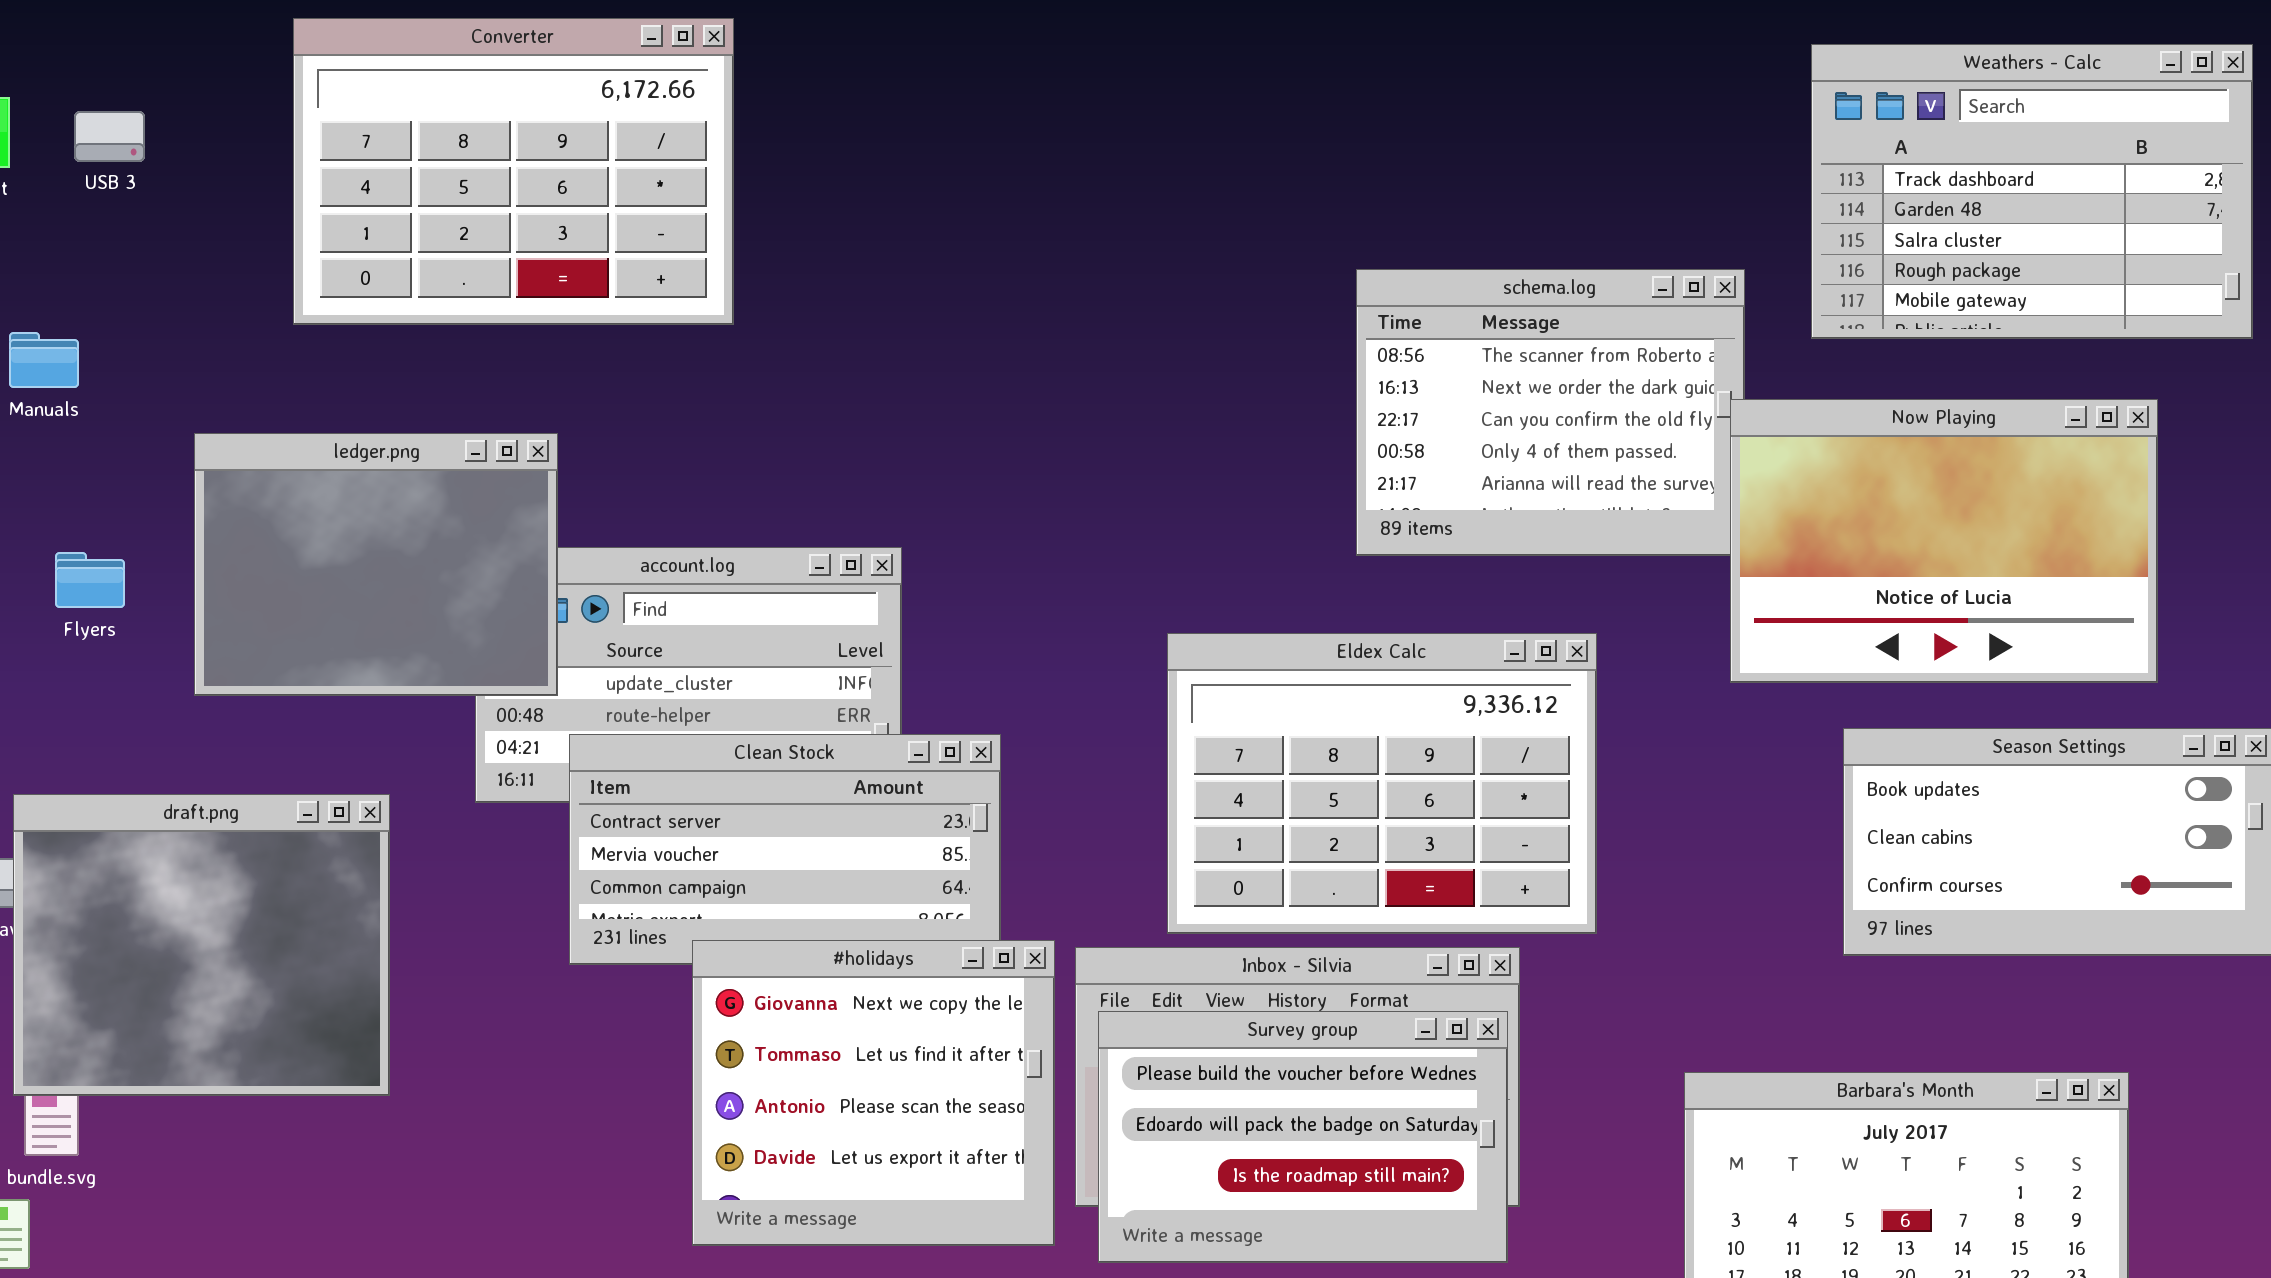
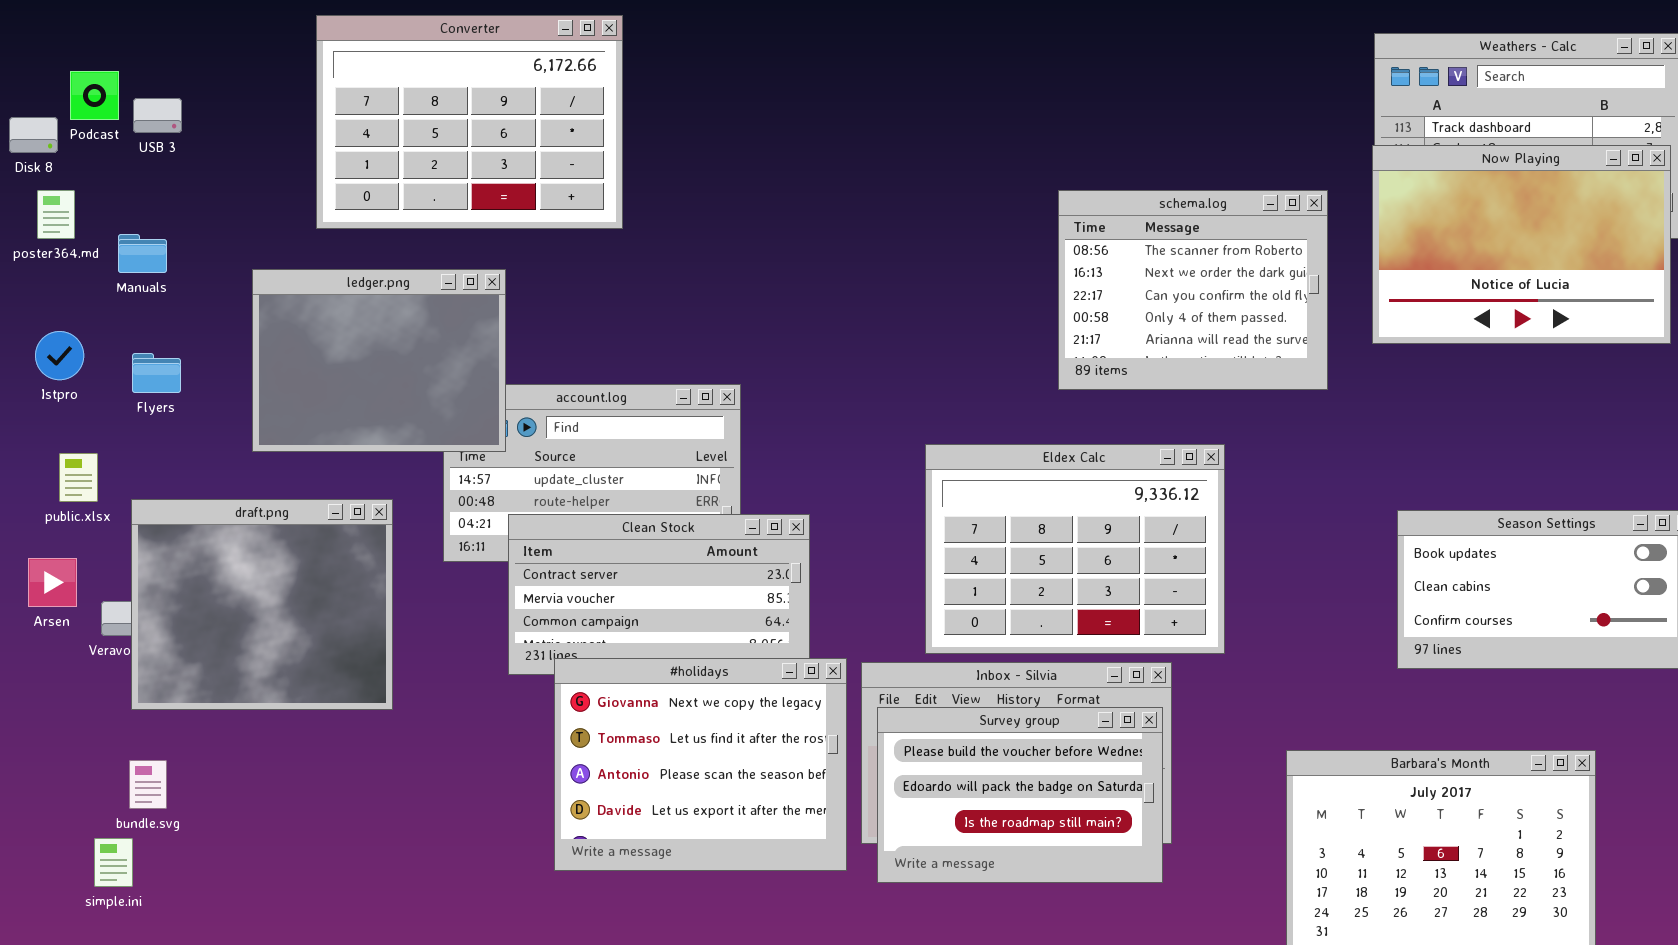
USB 3: [74,111,145,162] -> [133,98,182,133], moved
Now Playing: [1730,399,2158,683] -> [1372,145,1671,344], moved
ledger.png: [194,433,558,696] -> [252,269,506,452], moved
Flyers: [55,552,125,608] -> [132,353,181,393], moved
draft.png: [13,794,390,1096] -> [131,499,393,710], moved
#holidays: [692,940,1055,1246] -> [554,658,847,871], resized

